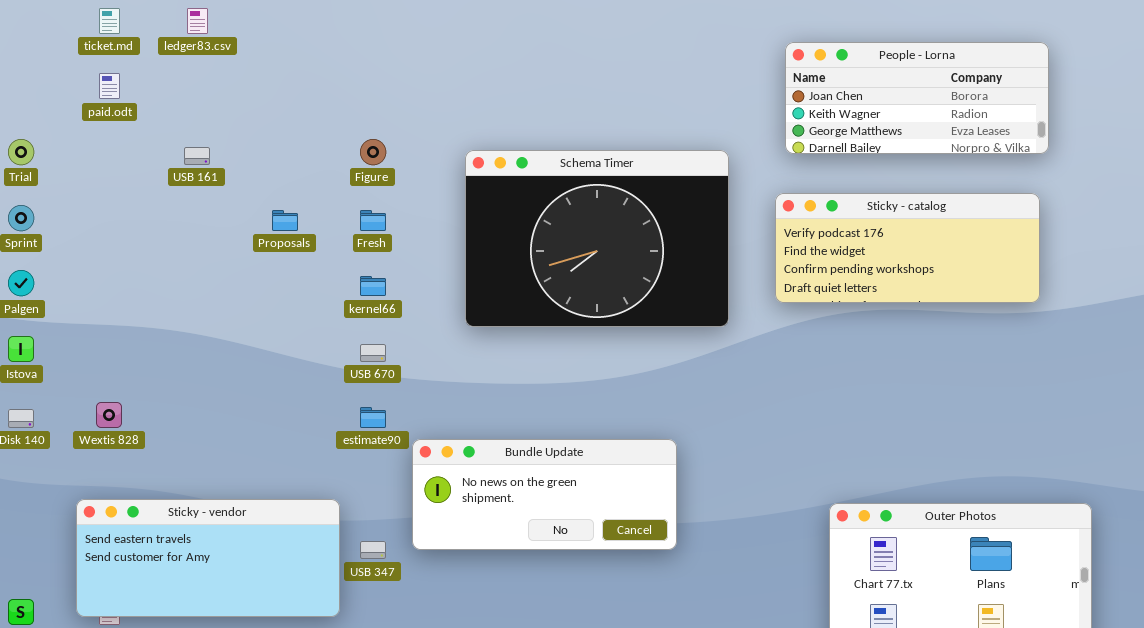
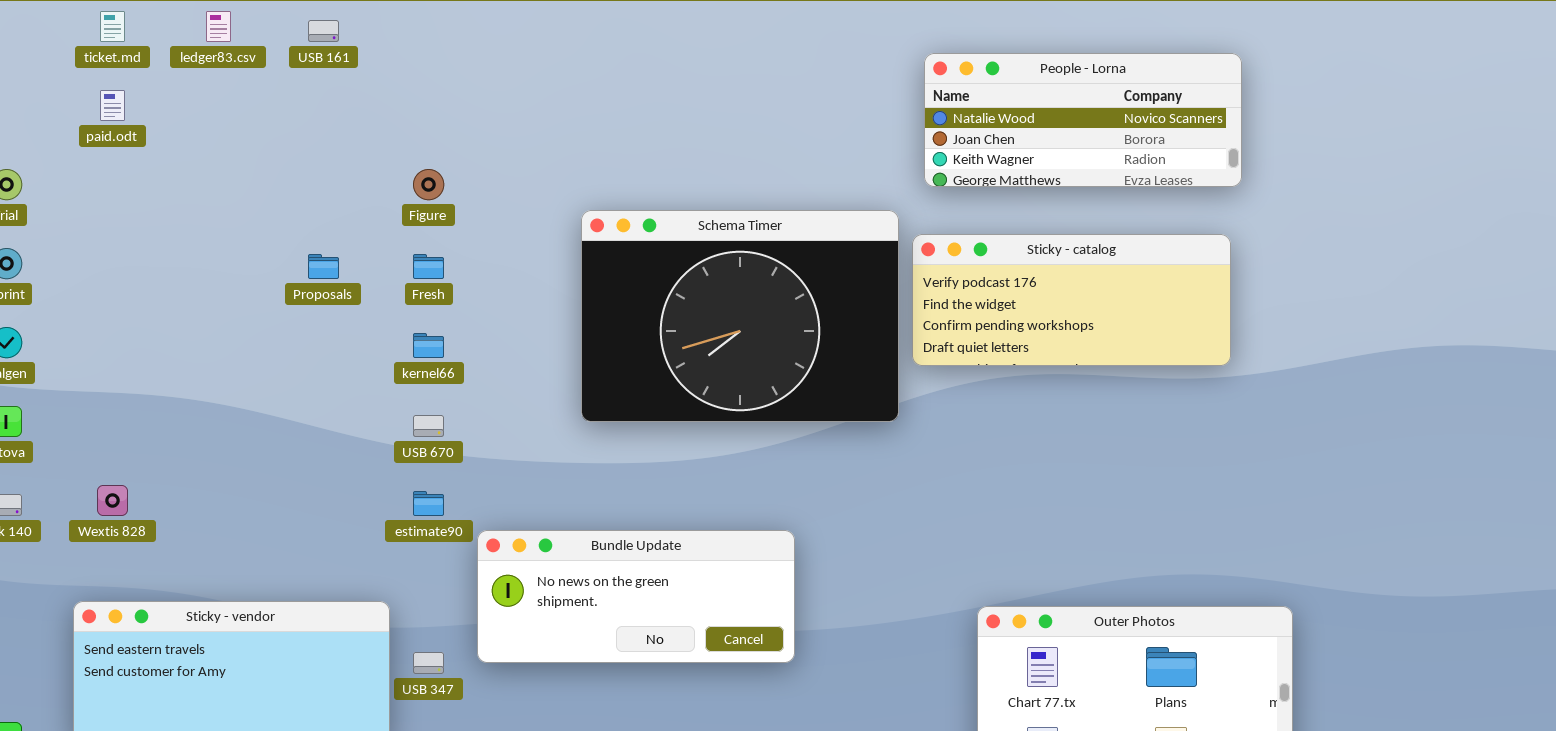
People - Lorna: [785,42,1049,154] -> [924,53,1242,187], scrolled up 1 row
USB 161: [184,147,210,165] -> [308,20,339,42], moved
Schema Timer: [465,150,729,327] -> [581,210,899,422], moved

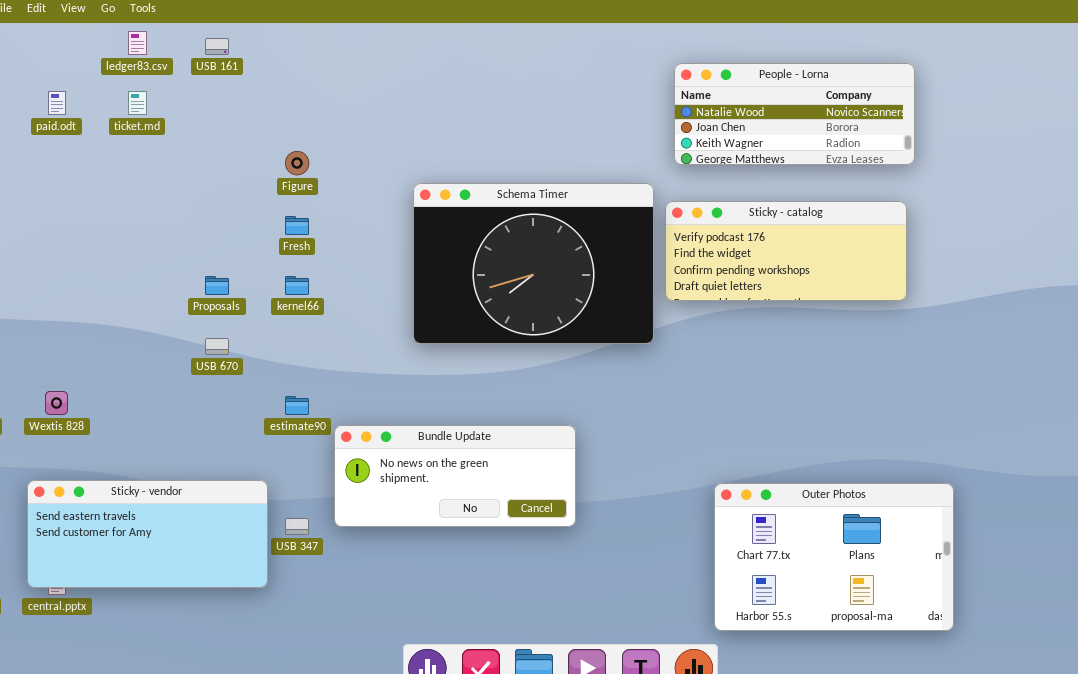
ticket.md: [100,11,125,42] -> [128,91,147,115], moved
Proposals: [308,254,339,279] -> [205,276,229,295], moved
USB 670: [413,415,444,437] -> [205,338,229,355], moved

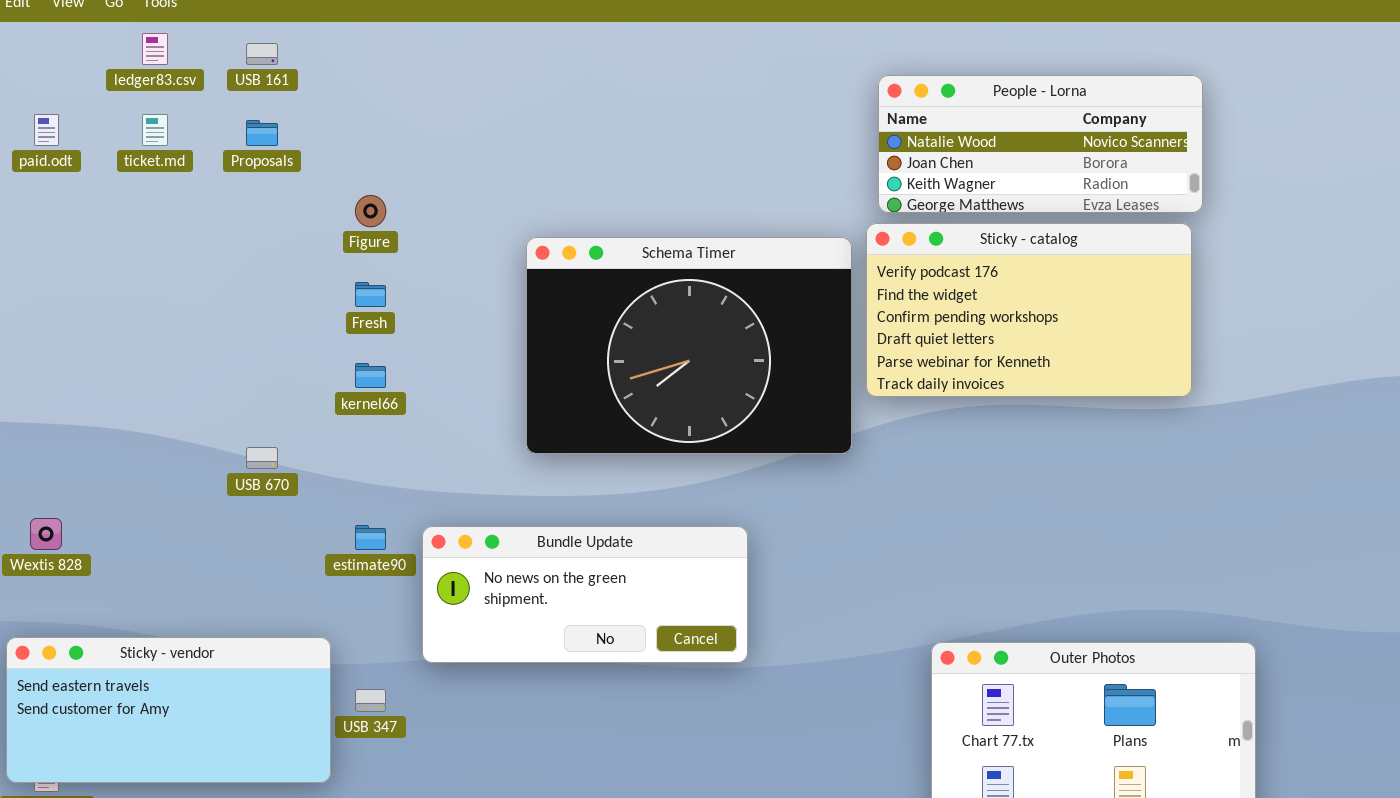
Sticky - catalog: [665,201,907,301] -> [866,223,1192,397], resized
Proposals: [205,276,229,295] -> [246,120,278,146], moved
Bundle Update: [334,425,576,527] -> [422,526,748,663], moved

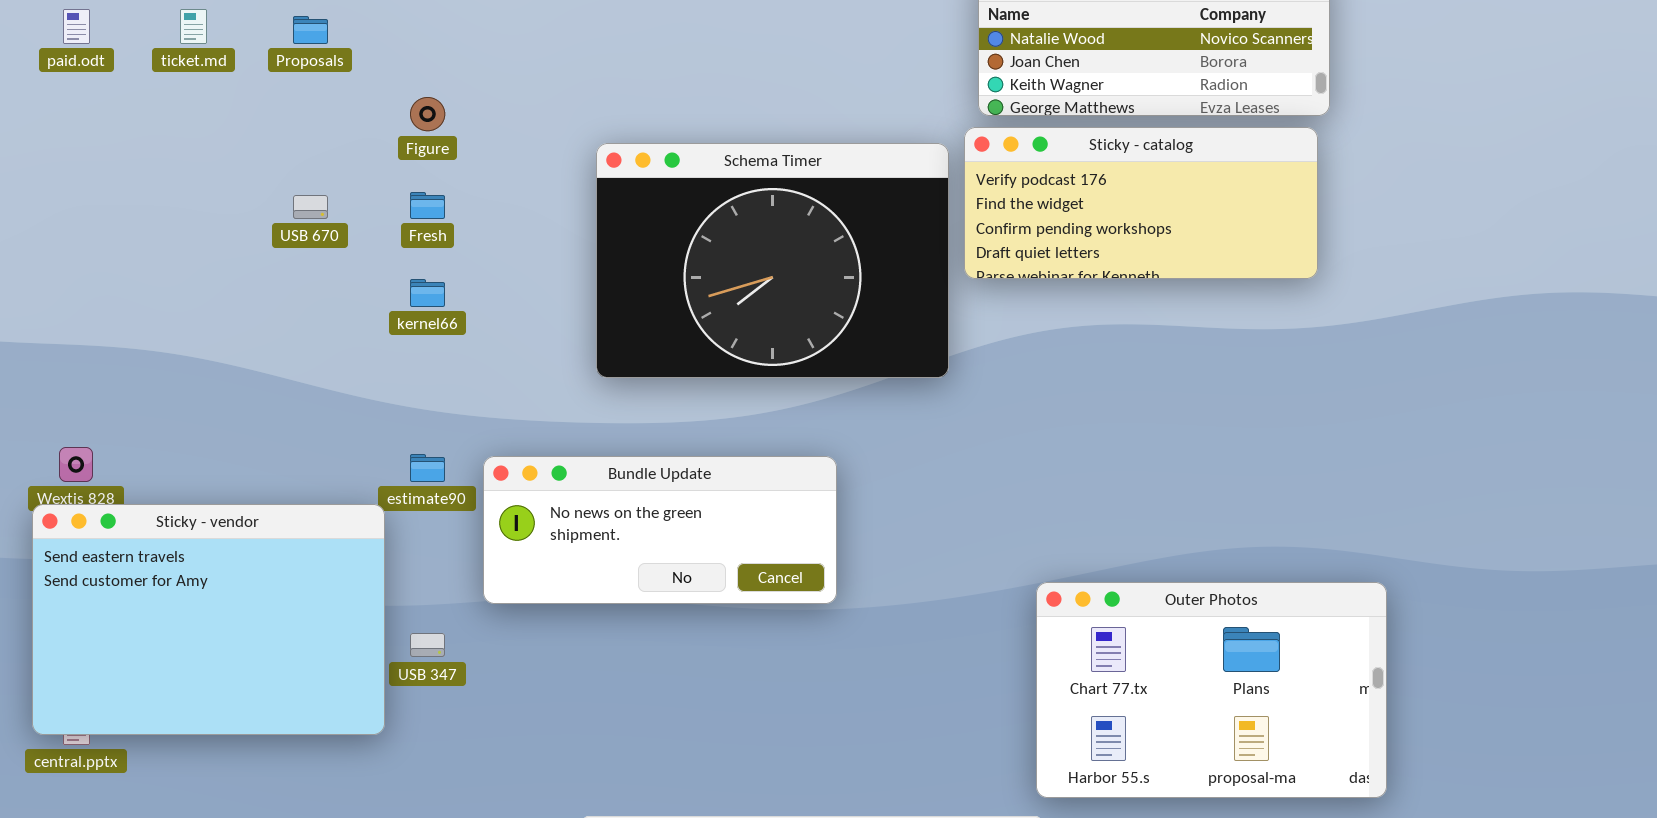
Sticky - catalog: [866,223,1192,397] -> [964,127,1318,279], resized
USB 670: [246,447,278,469] -> [293,195,328,219], moved
Sticky - vendor: [6,637,331,783] -> [32,504,385,735], resized

